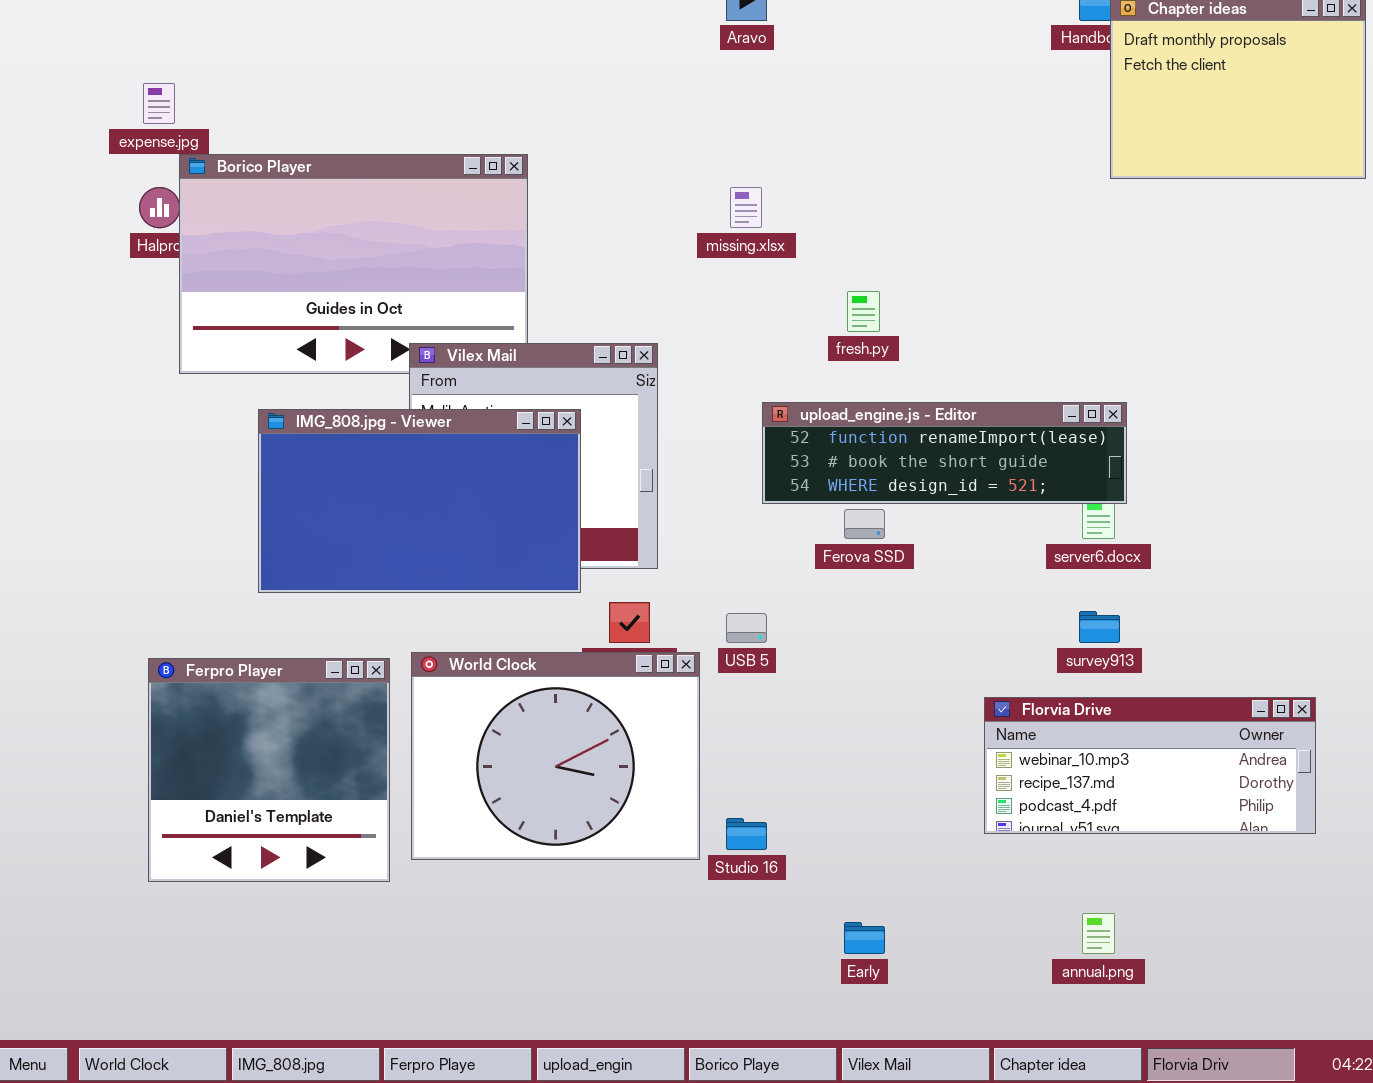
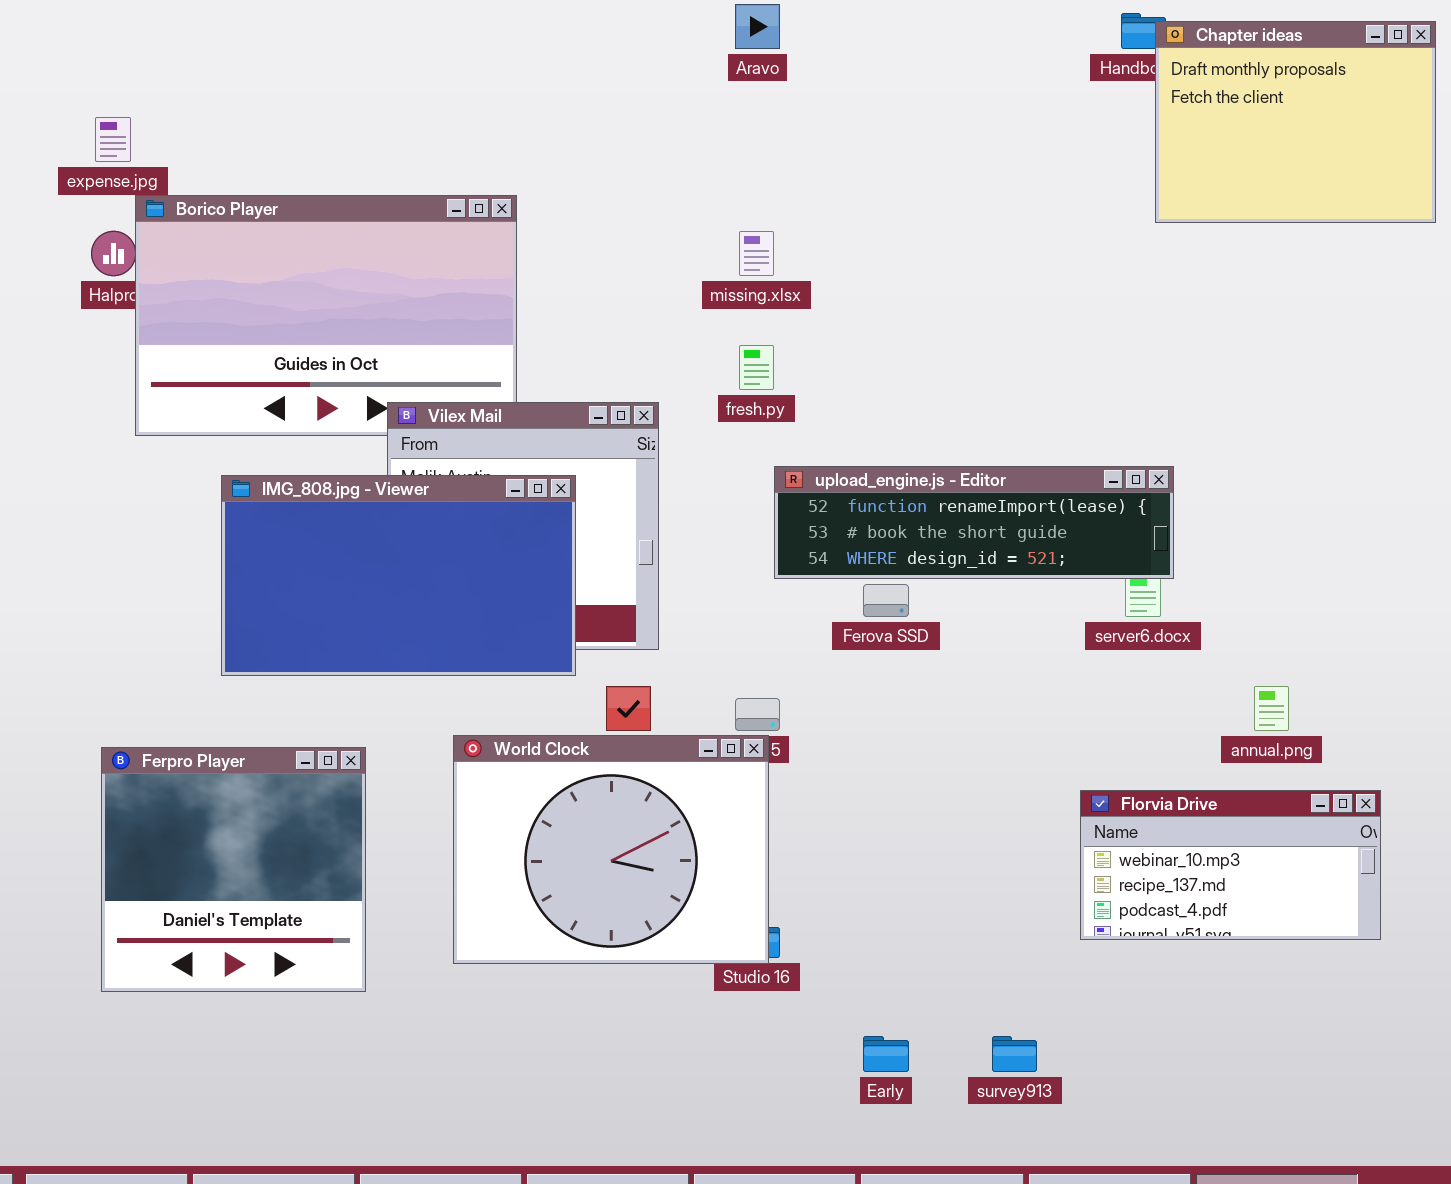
fresh.py: [847,291,880,332] -> [739,345,774,390], moved
survey913: [1079,611,1120,643] -> [992,1036,1037,1072], moved
World Clock: [411,652,700,860] -> [453,735,769,964], moved
Florvia Drive: [984,697,1316,834] -> [1080,790,1381,940], resized
annual.png: [1082,913,1115,954] -> [1254,686,1289,731], moved

